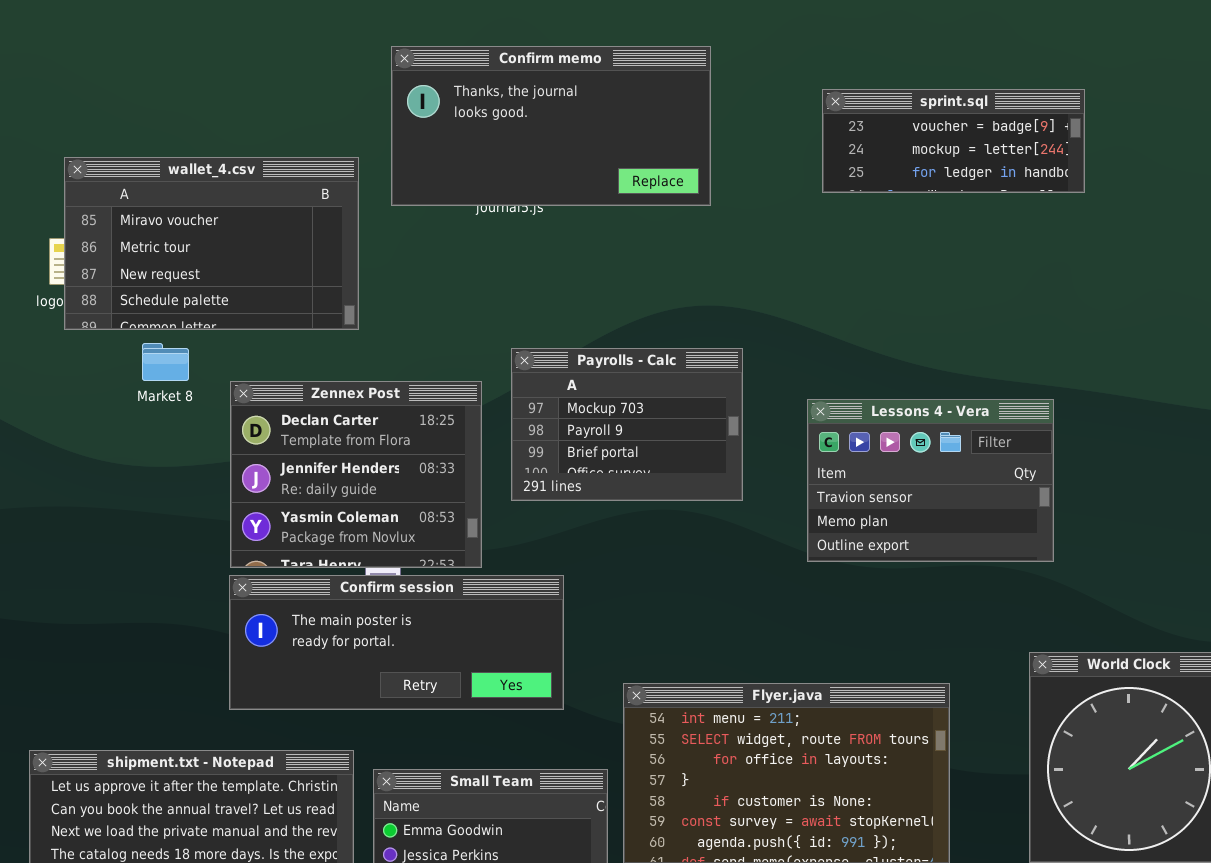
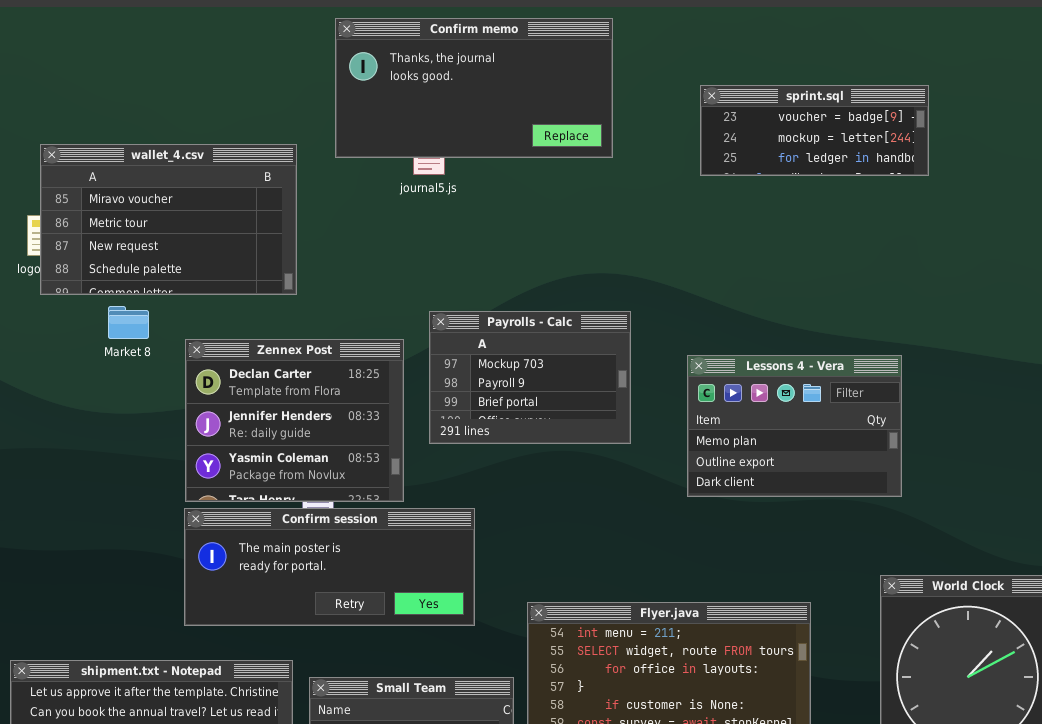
Confirm memo: [391,46,711,206] -> [335,18,613,158], moved
Lessons 4 - Vera: [807,399,1054,562] -> [687,355,902,497], scrolled down 1 row

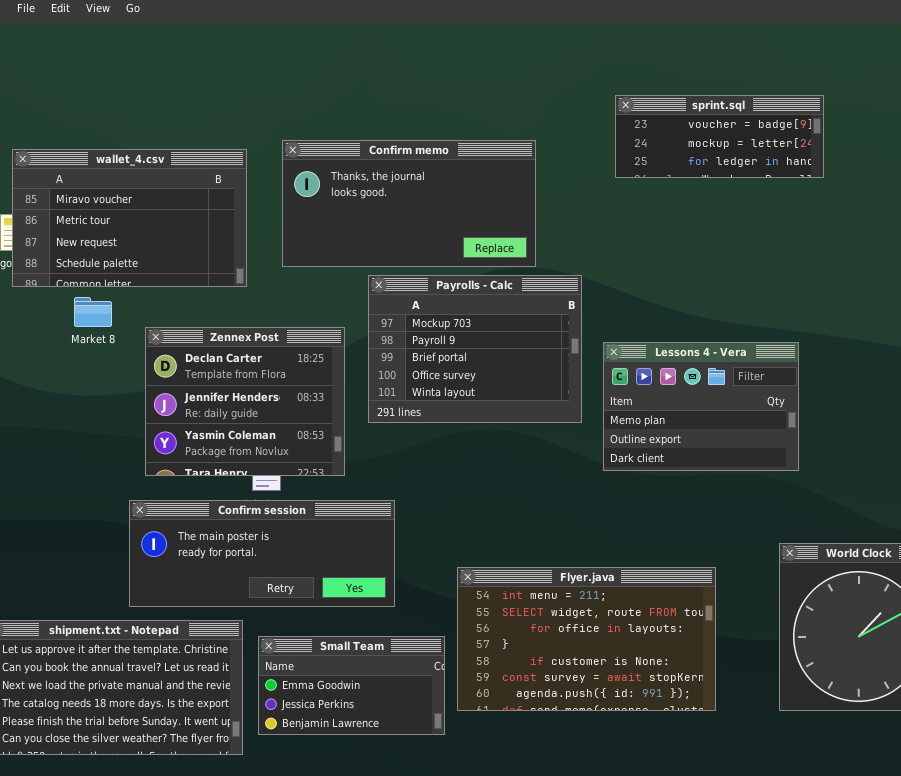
Confirm memo: [335,18,613,158] -> [282,140,536,267], moved
Payrolls - Calc: [429,311,631,444] -> [368,275,582,423], resized
Confirm session: [184,508,475,626] -> [129,500,395,607], moved

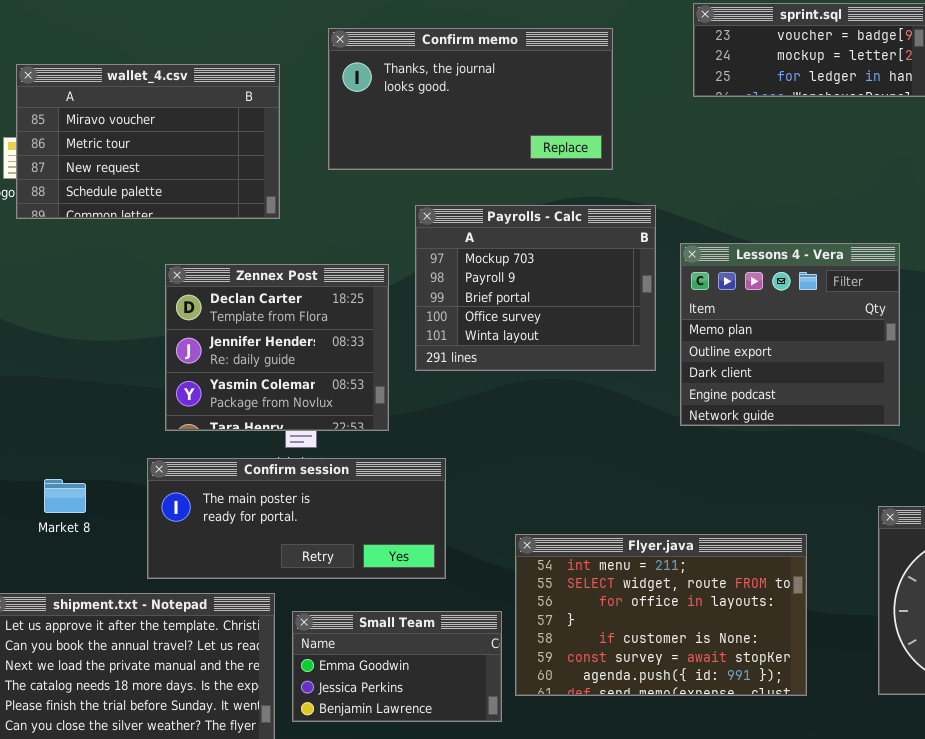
Confirm memo: [282,140,536,267] -> [328,28,613,170], moved
Market 8: [74,297,112,327] -> [44,479,86,513], moved
Lessons 4 - Vera: [603,342,799,471] -> [680,243,900,426], resized

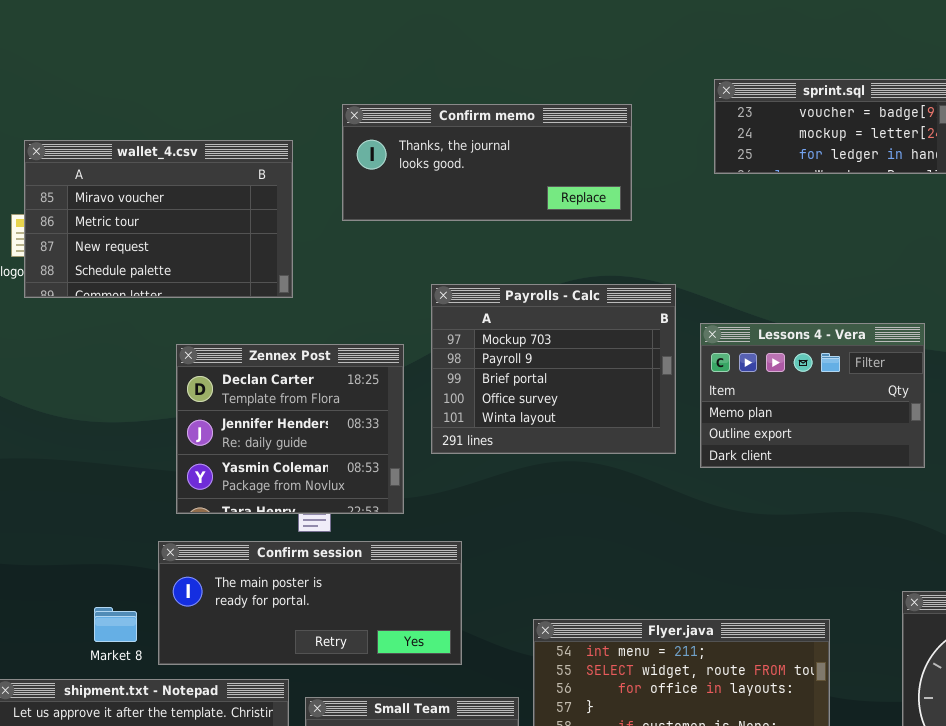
Confirm memo: [328,28,613,170] -> [342,104,632,221], resized
Lessons 4 - Vera: [680,243,900,426] -> [700,323,925,468], resized
Market 8: [44,479,86,513] -> [94,607,137,642], moved

